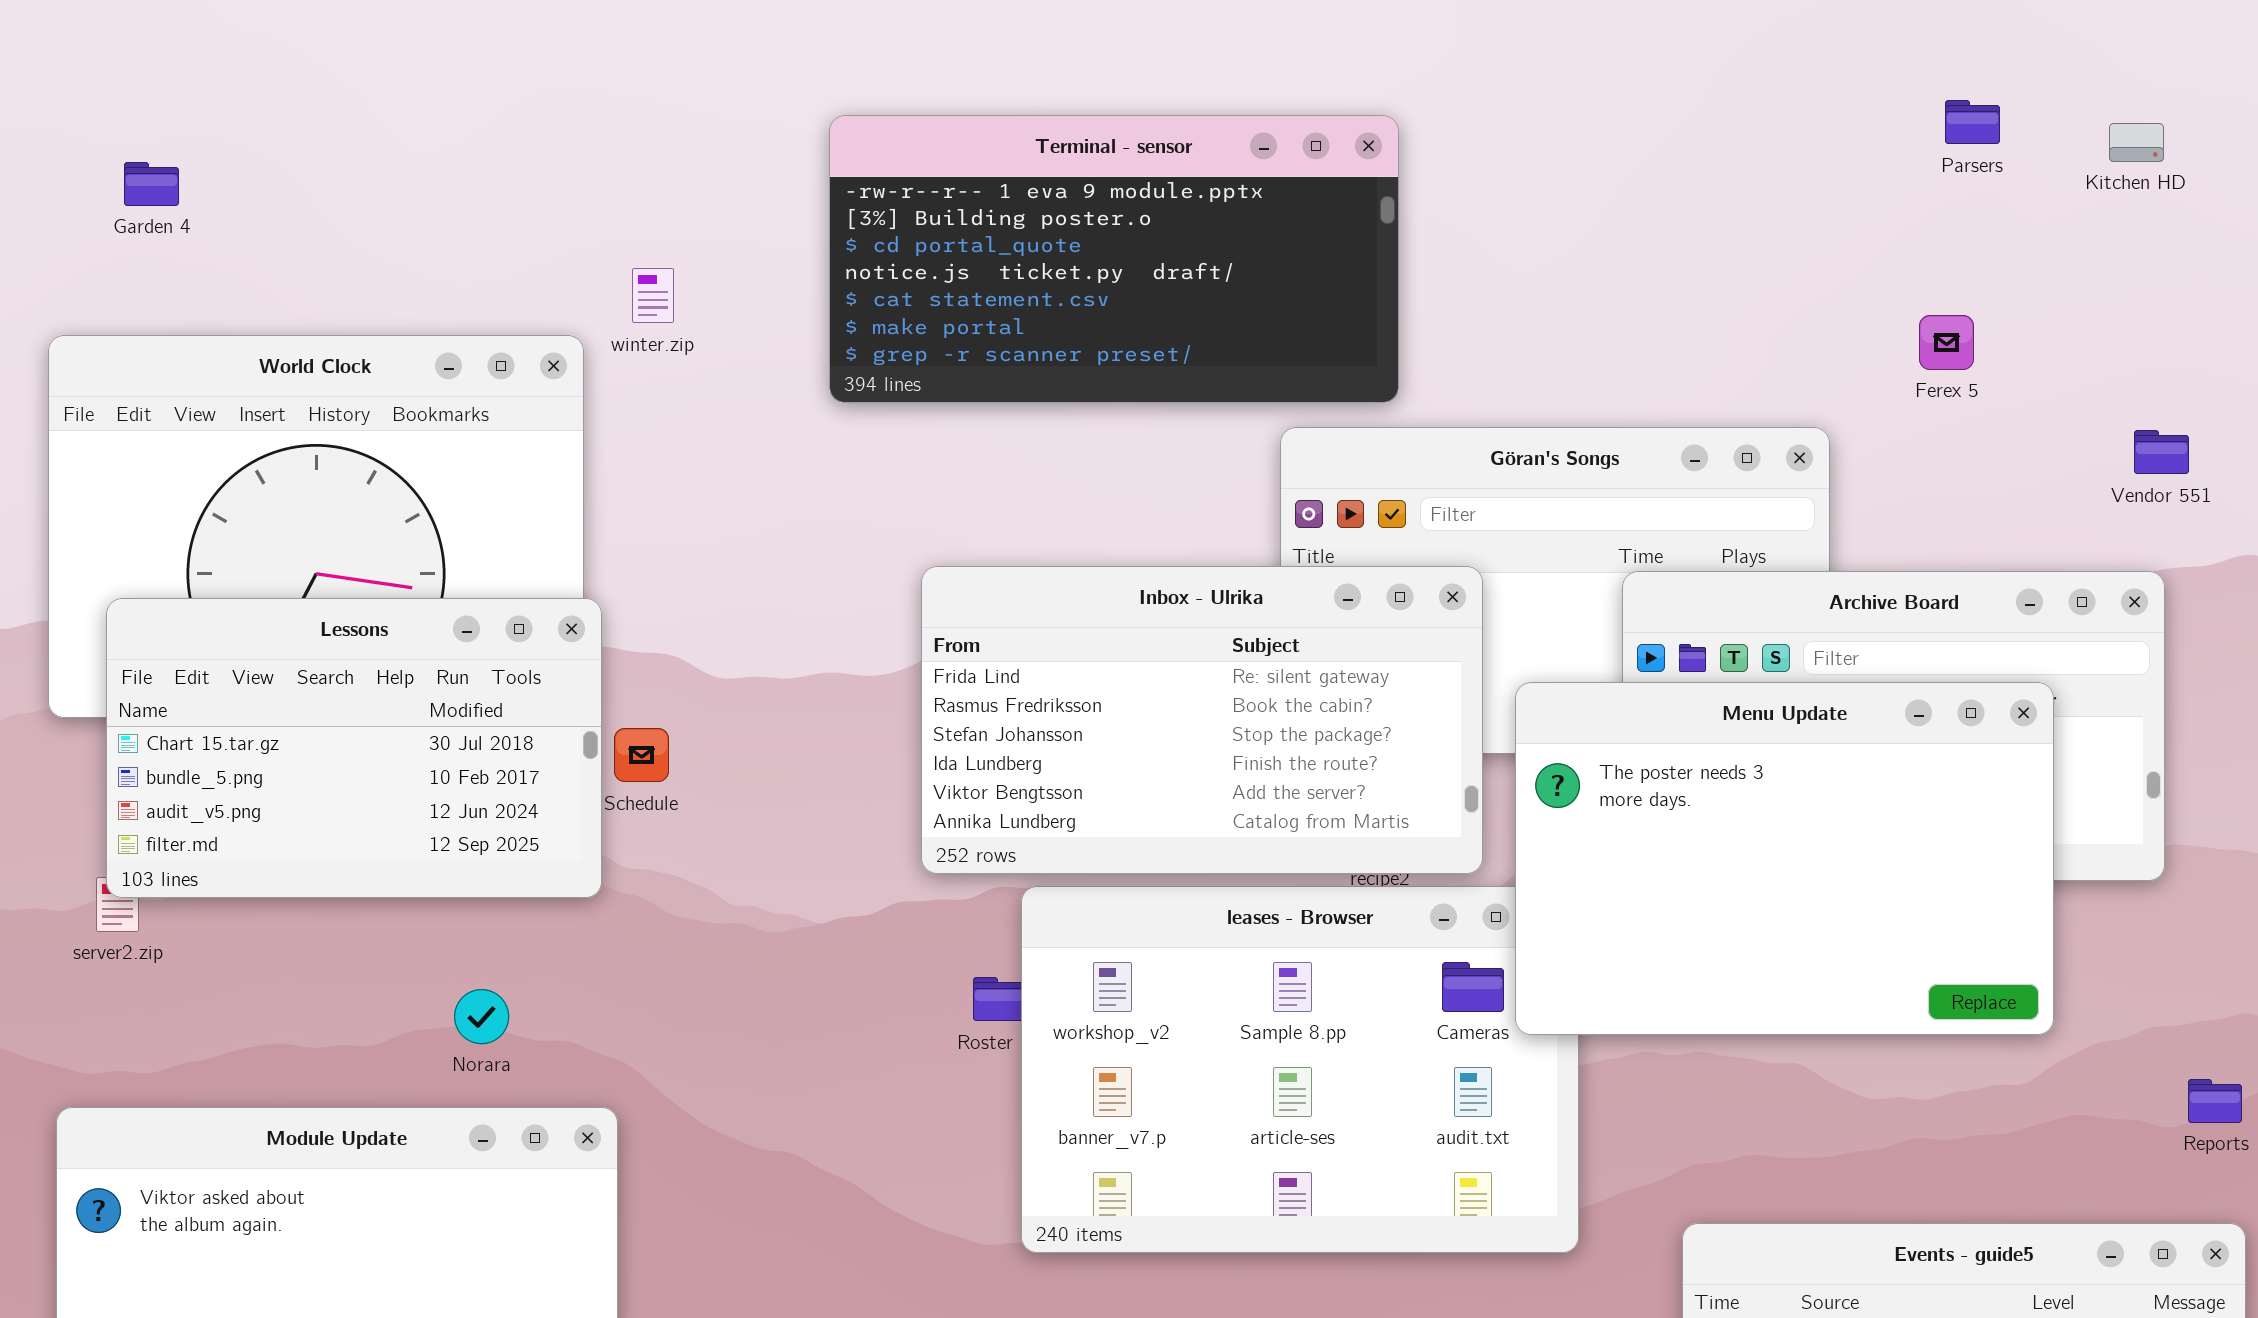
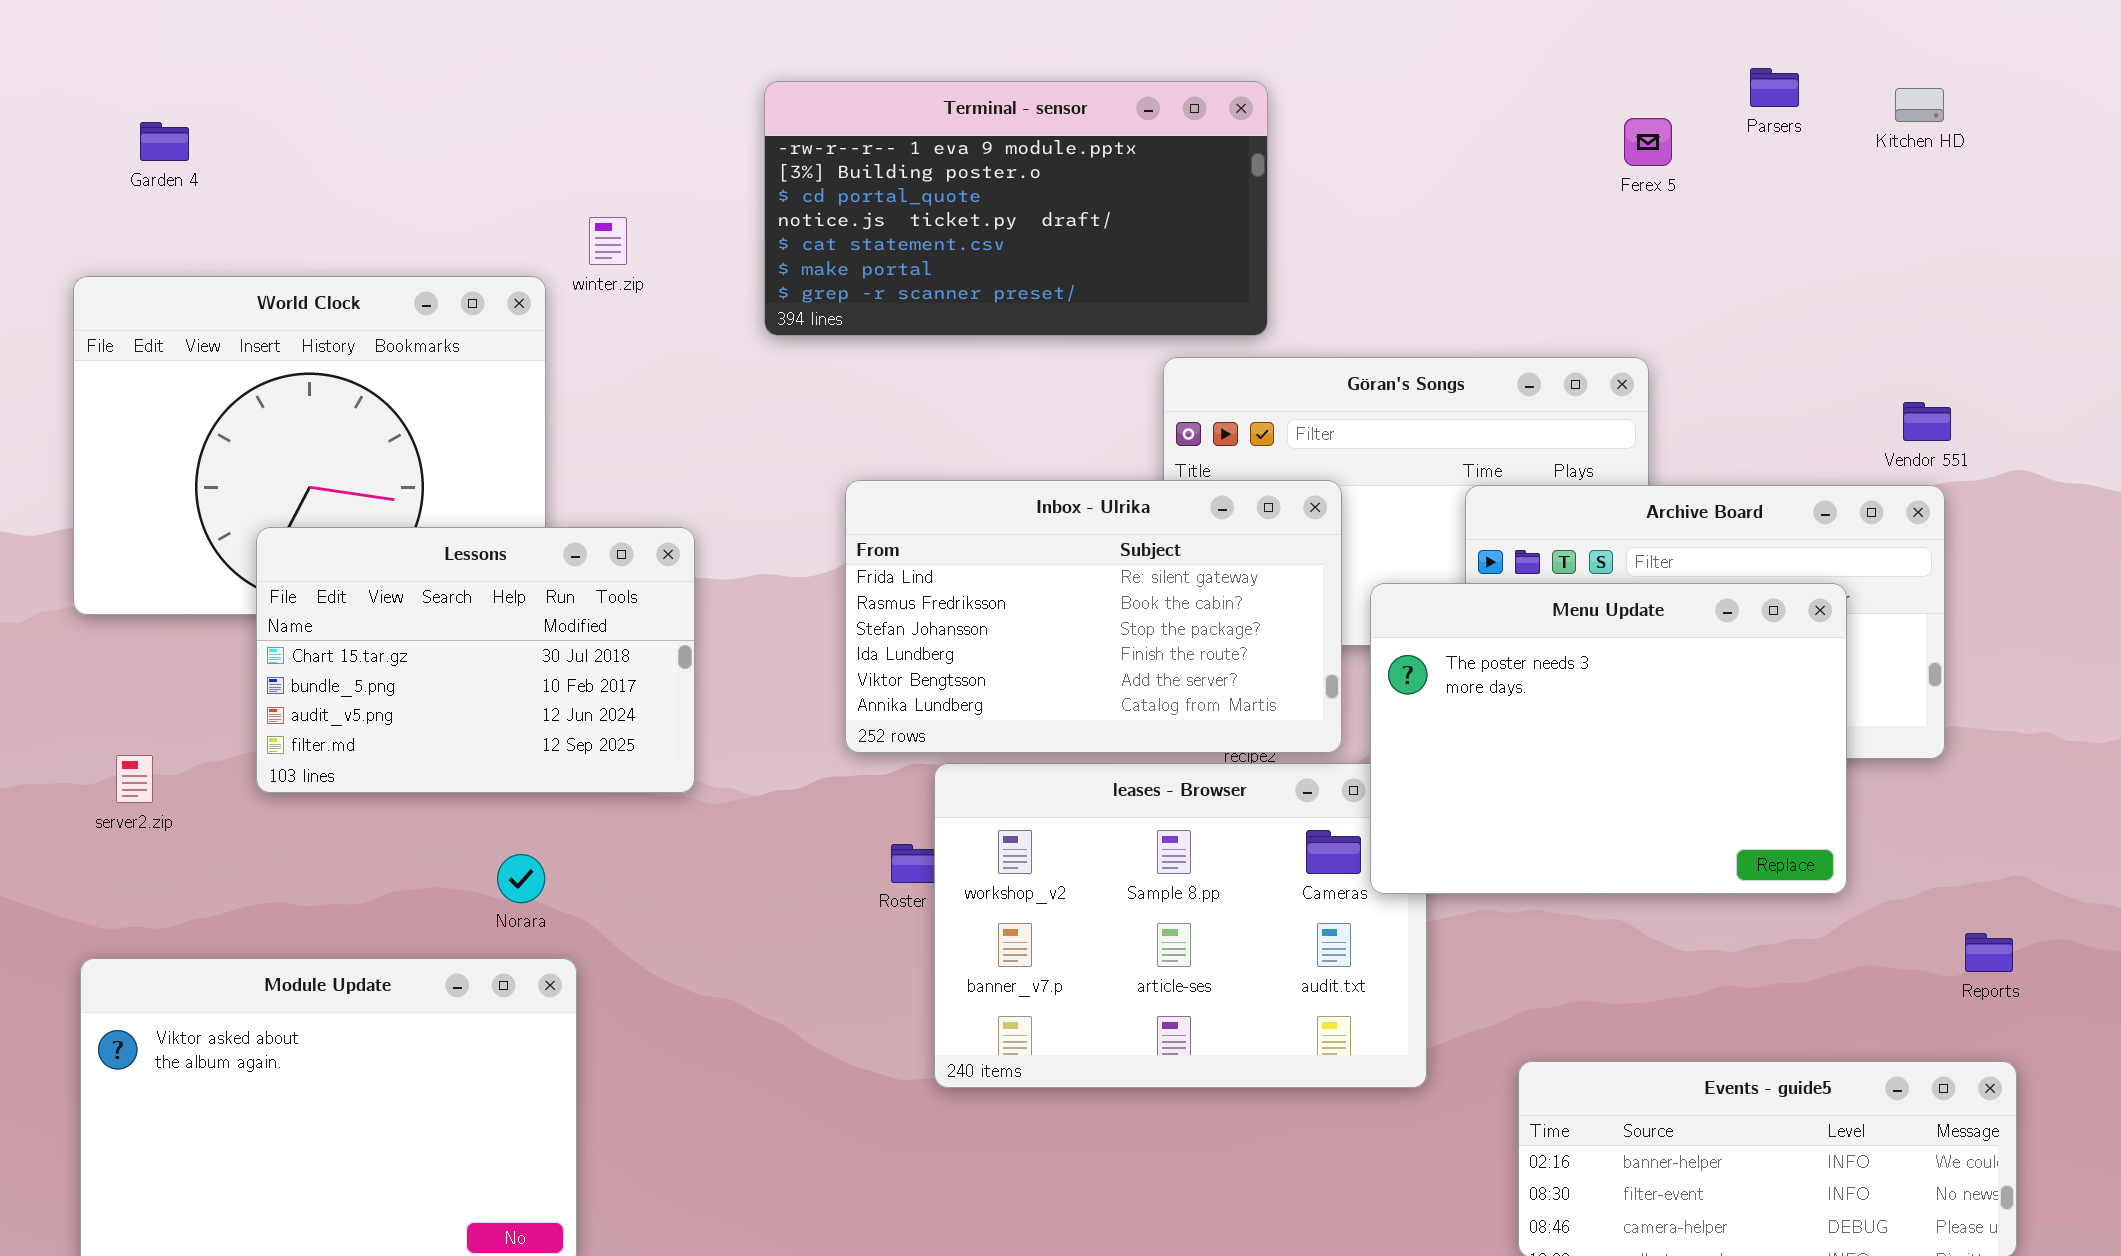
Ferex 5: [1919,315,1974,370] -> [1624,118,1672,166], moved
Vendor 551: [2134,430,2189,474] -> [1903,402,1951,441], moved
Lessons: [106,598,602,898] -> [256,527,695,793], moved
Norara: [454,989,509,1044] -> [497,854,545,903], moved

